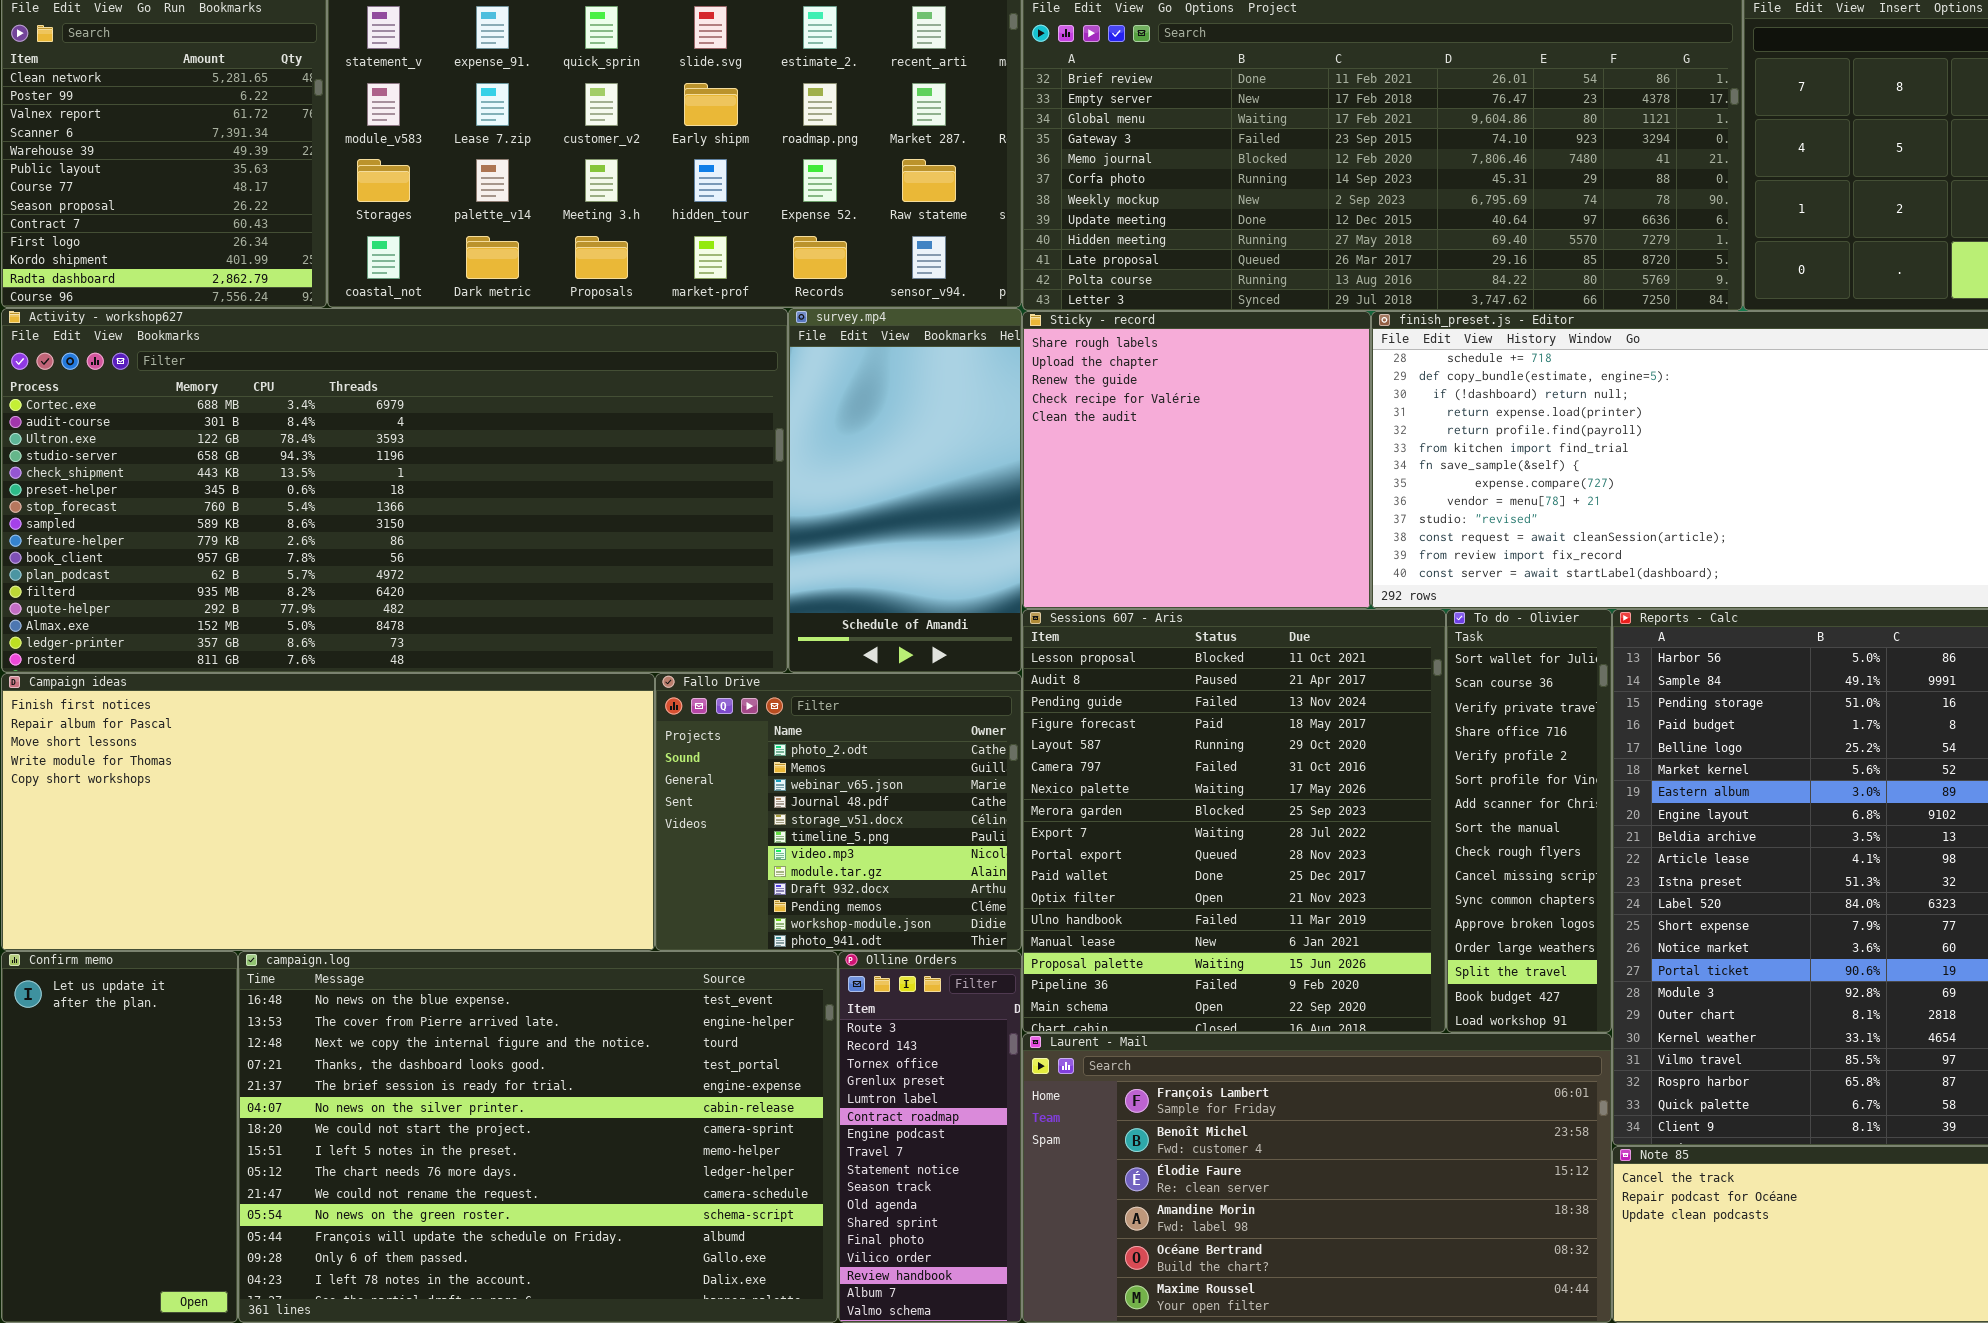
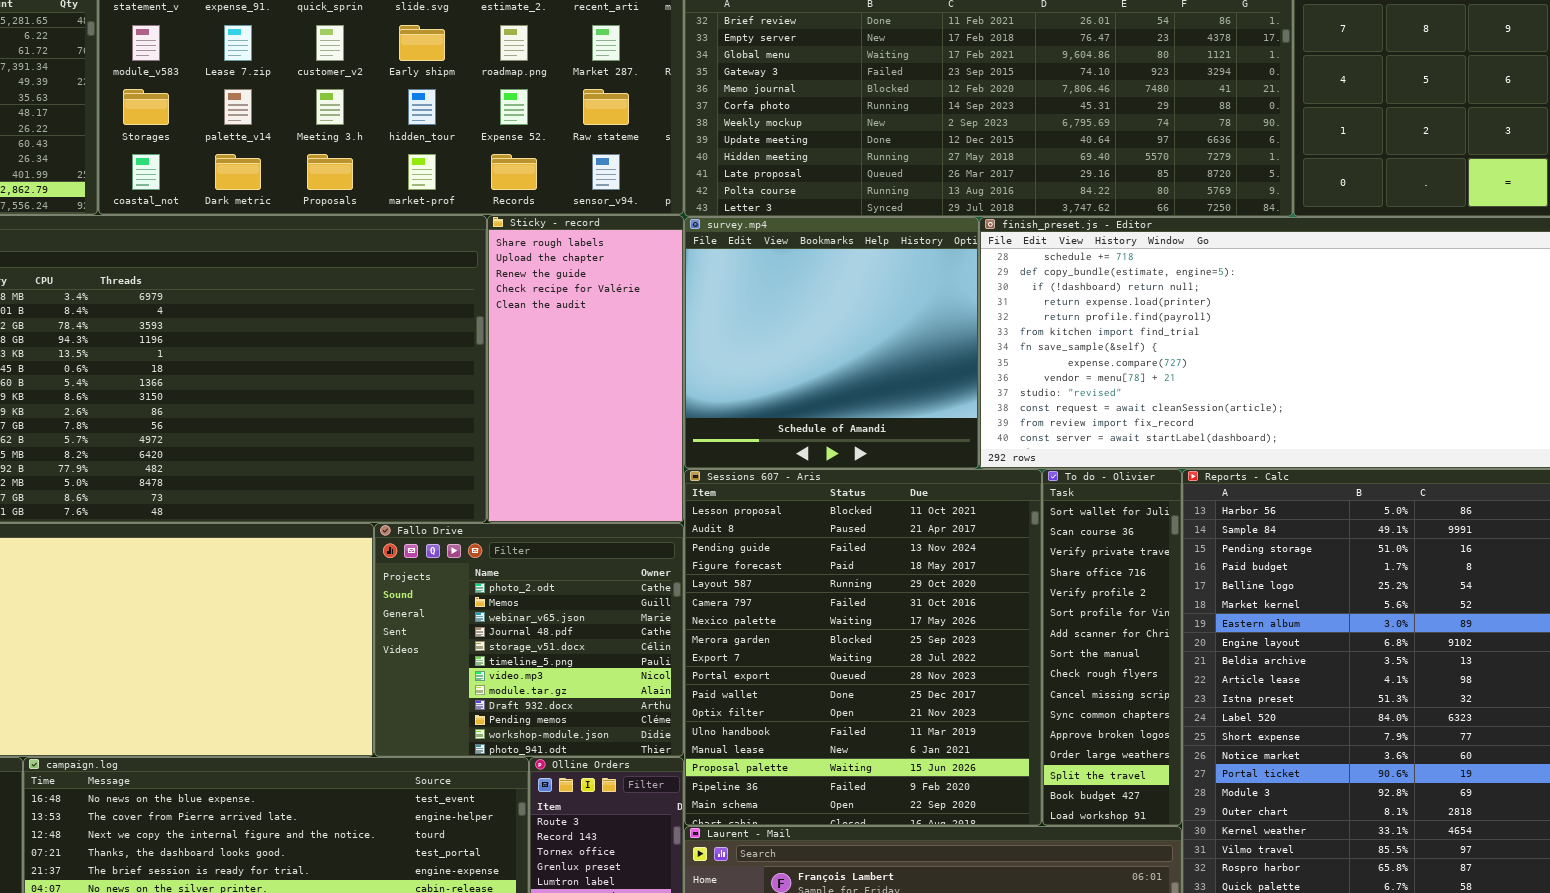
survey.mp4: [788,308,1022,673] -> [684,217,979,469], moved, resized
Sticky - record: [1022,311,1371,609] -> [487,215,684,523], moved, resized

